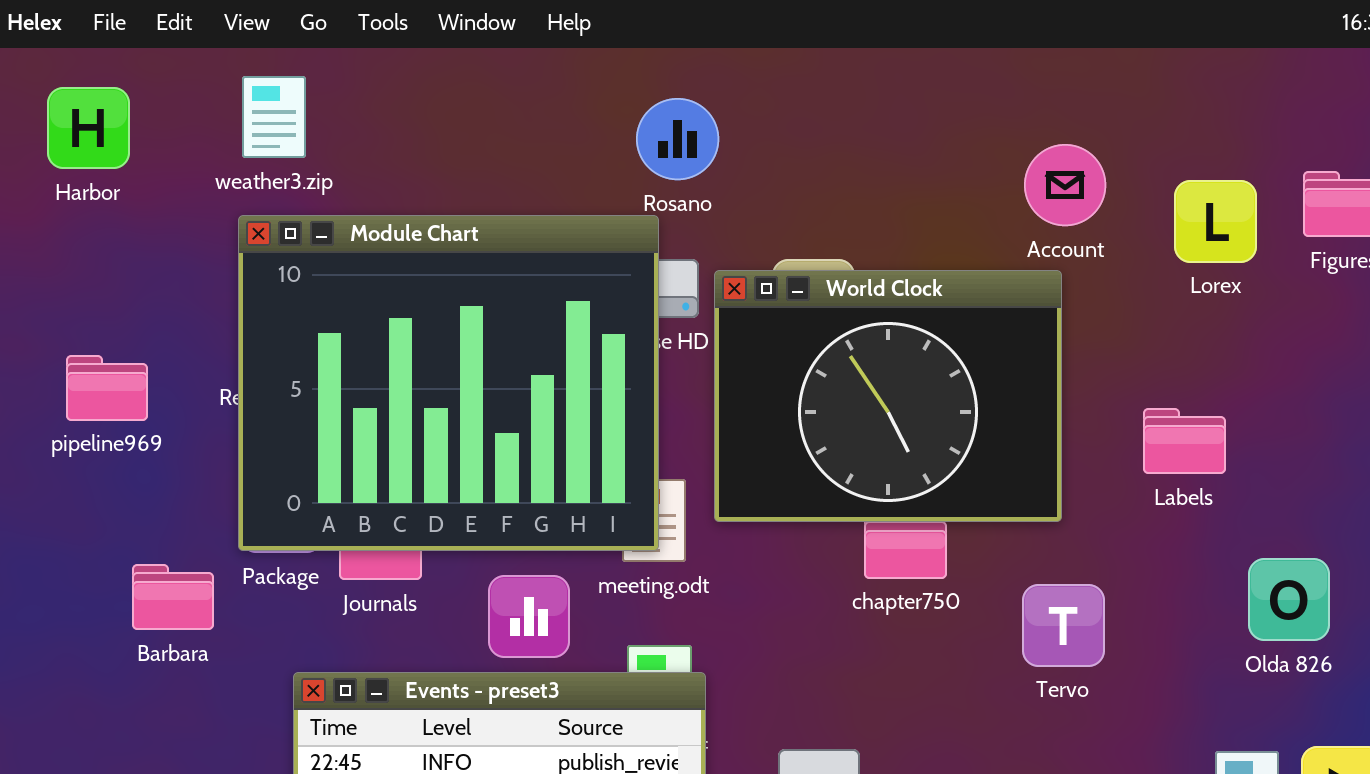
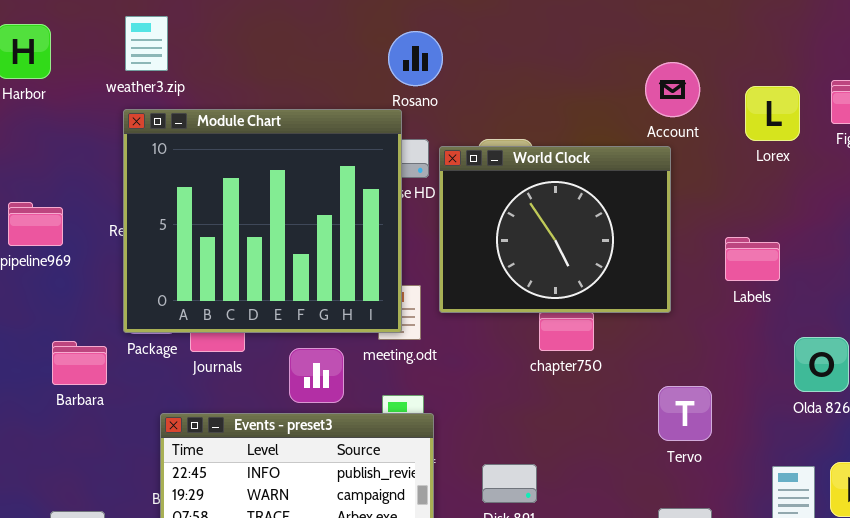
Tervo: [1022,584,1105,667] -> [658,386,712,441], moved

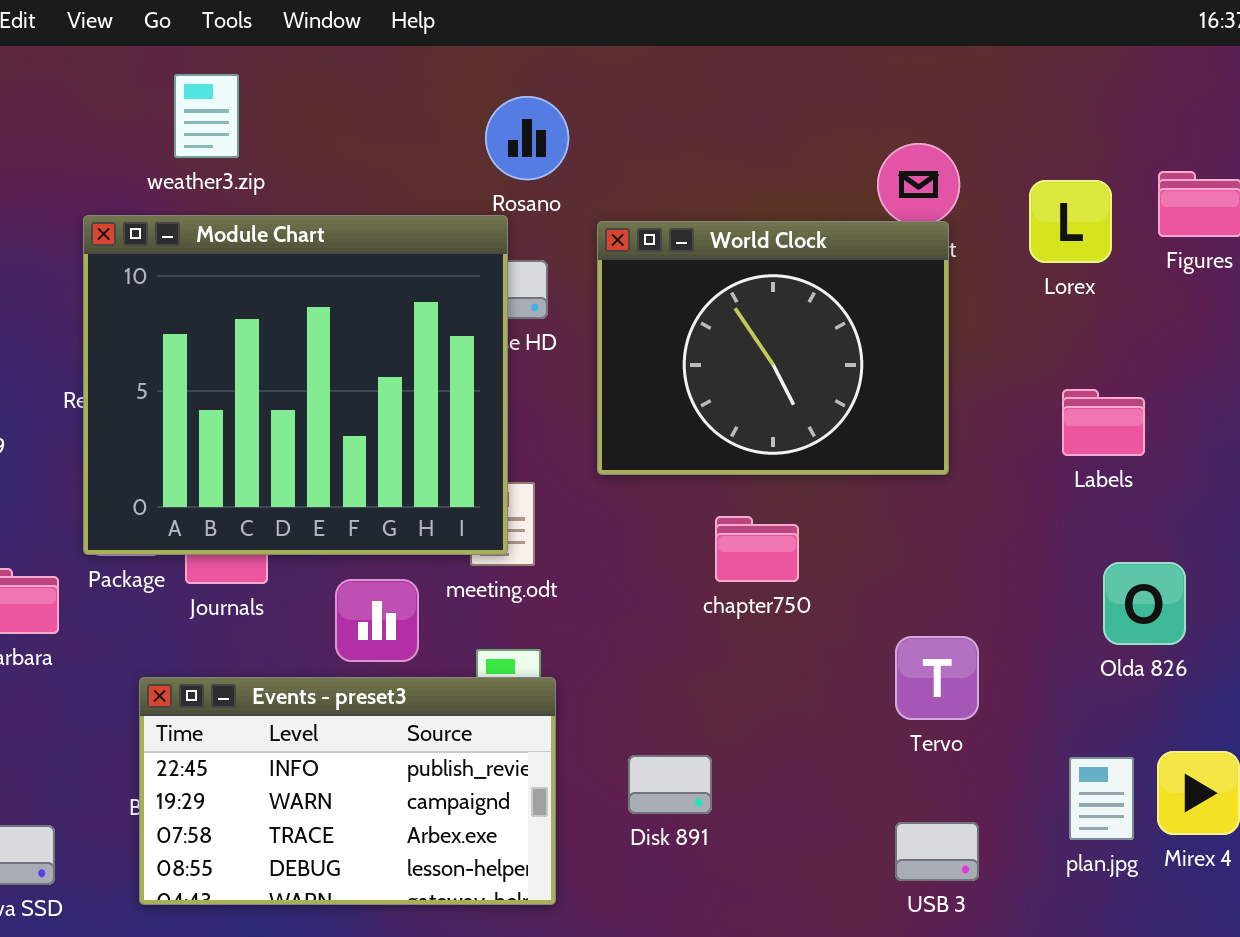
weather3.zip: [125,16,168,71] -> [174,74,239,158], moved
World Clock: [439,146,671,313] -> [597,221,949,475], moved
Labels: [725,237,780,281] -> [1062,389,1145,456], moved

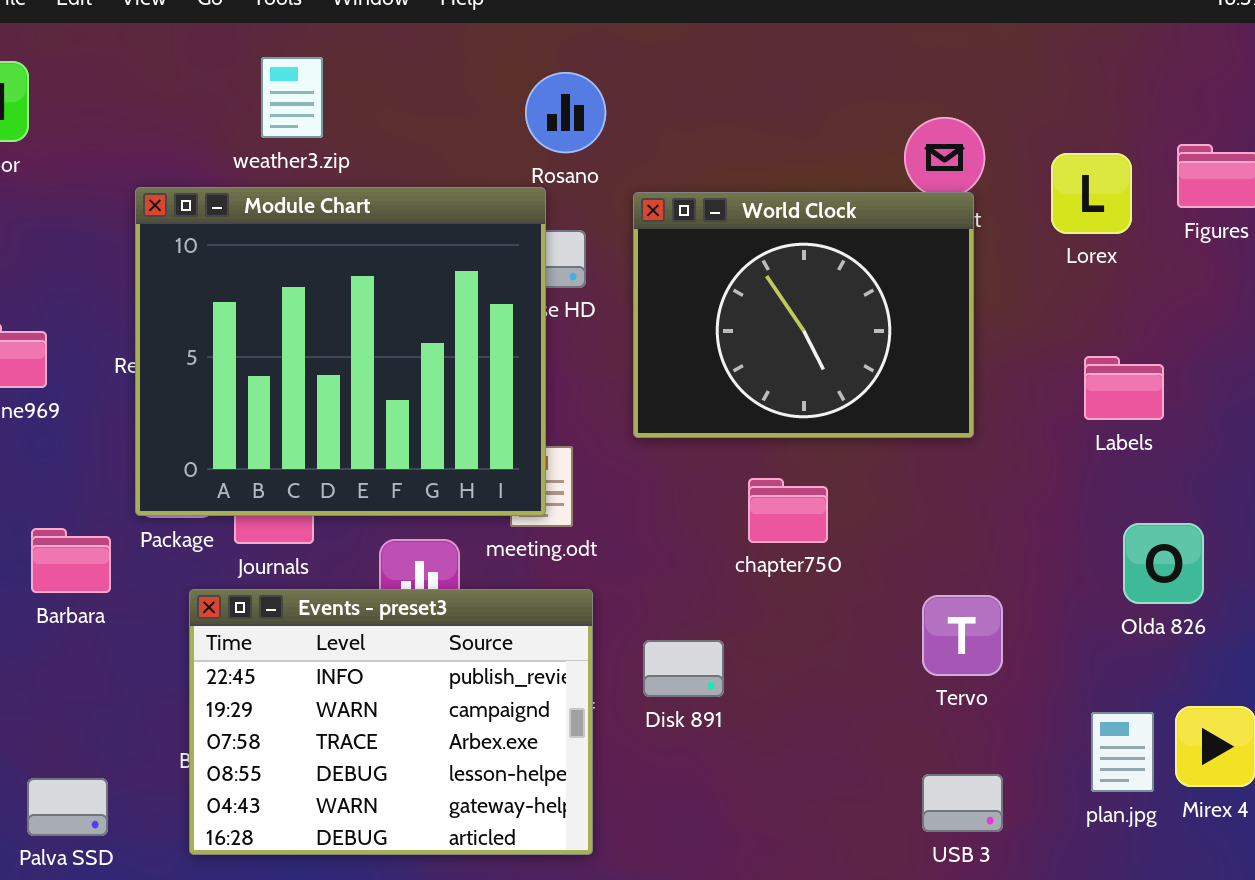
weather3.zip: [174,74,239,158] -> [261,57,323,138], moved
Events - preset3: [139,677,556,905] -> [189,589,593,855], resized
Disk 891: [628,755,712,814] -> [643,640,724,697], moved

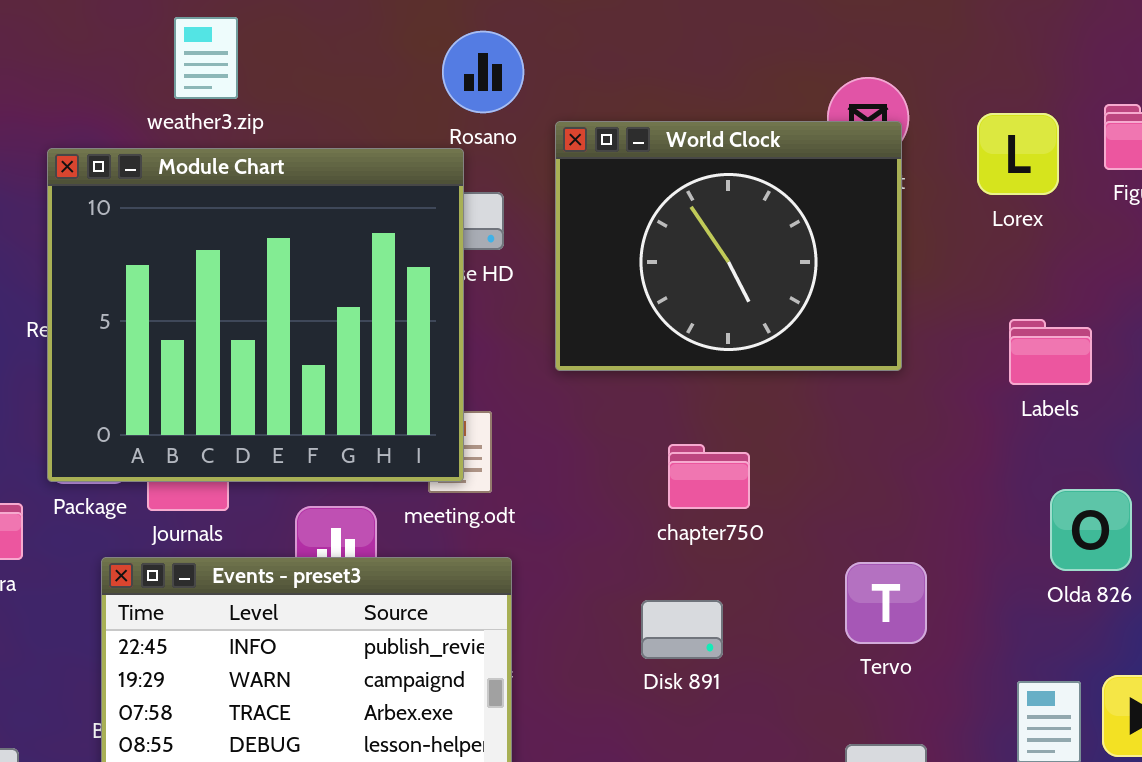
World Clock: [633,192,974,438] -> [555,121,902,371], moved
Disk 891: [643,640,724,697] -> [641,600,723,659], moved

